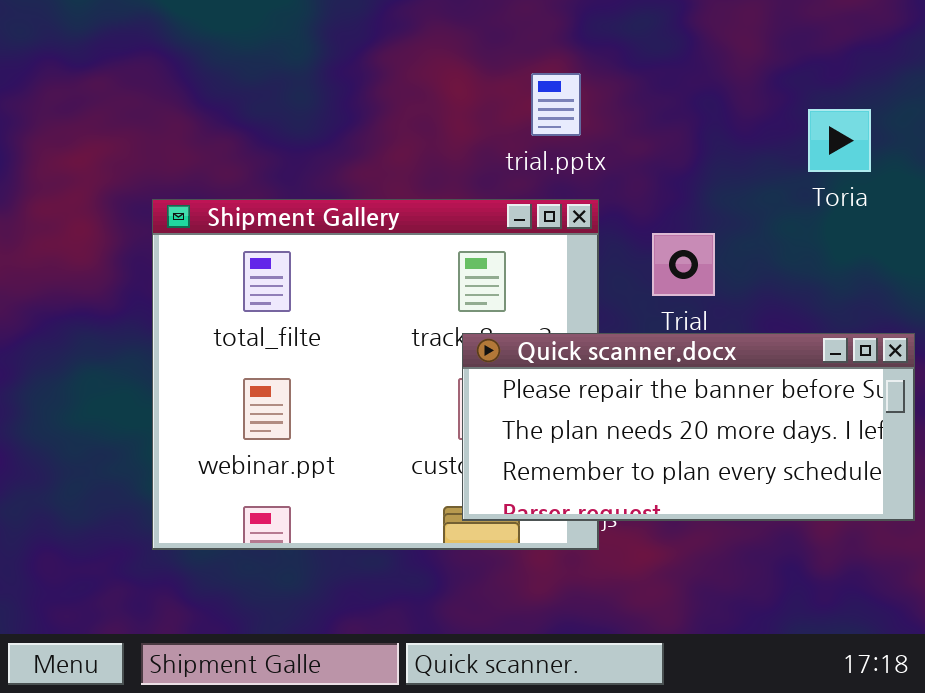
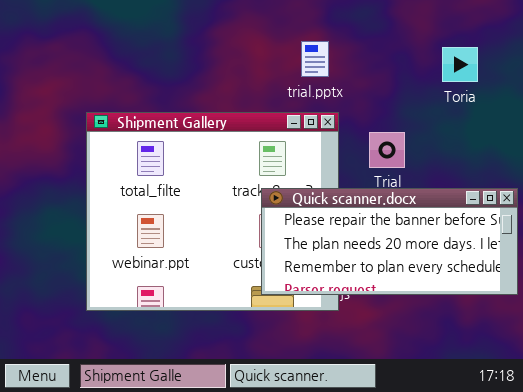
Toria: [808,109,871,172] -> [442,47,478,82], moved

